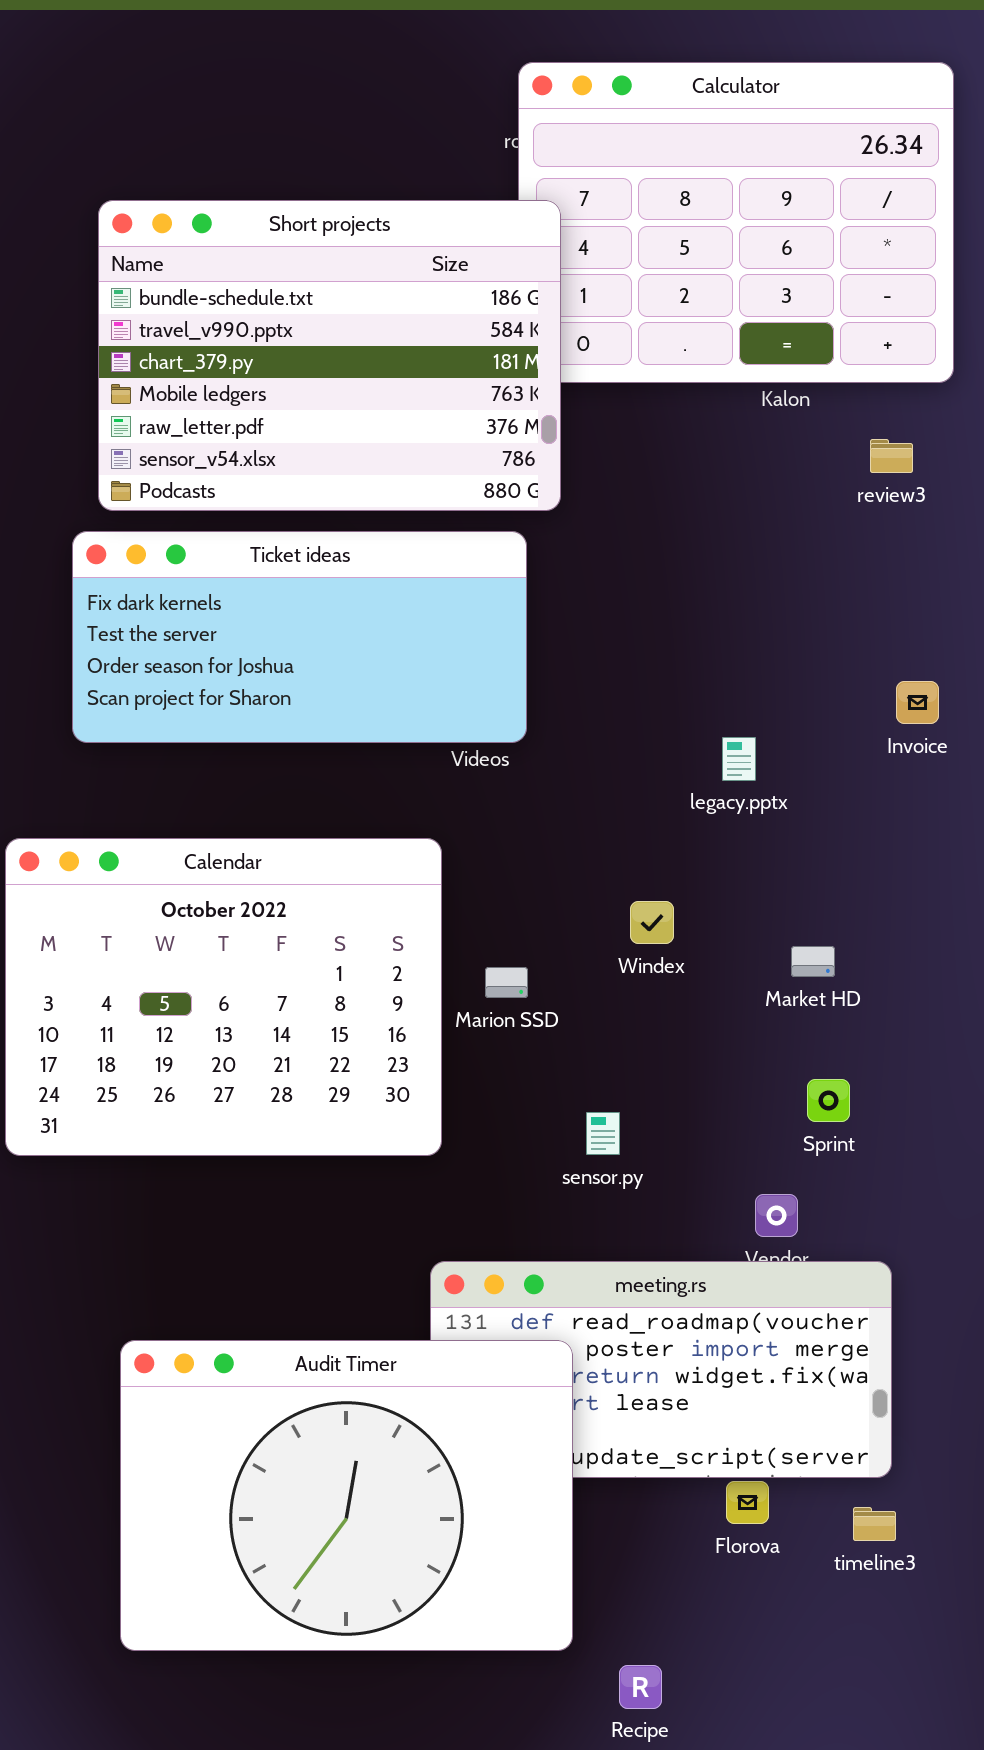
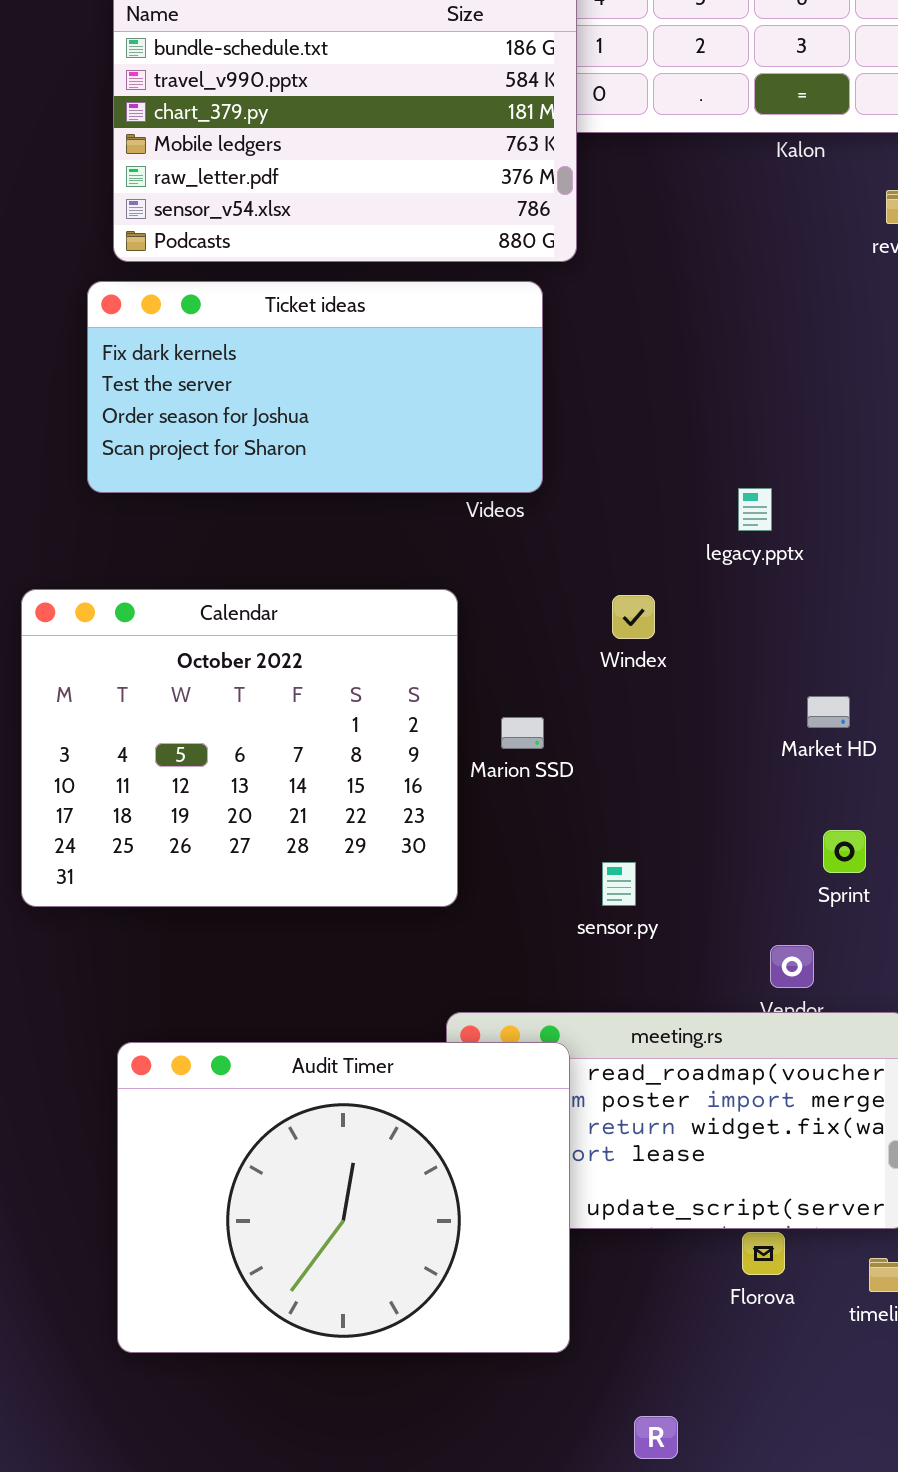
Windex: [630,901,674,944] -> [612,595,655,639], moved
Audit Timer: [120,1340,573,1651] -> [117,1042,570,1353], moved

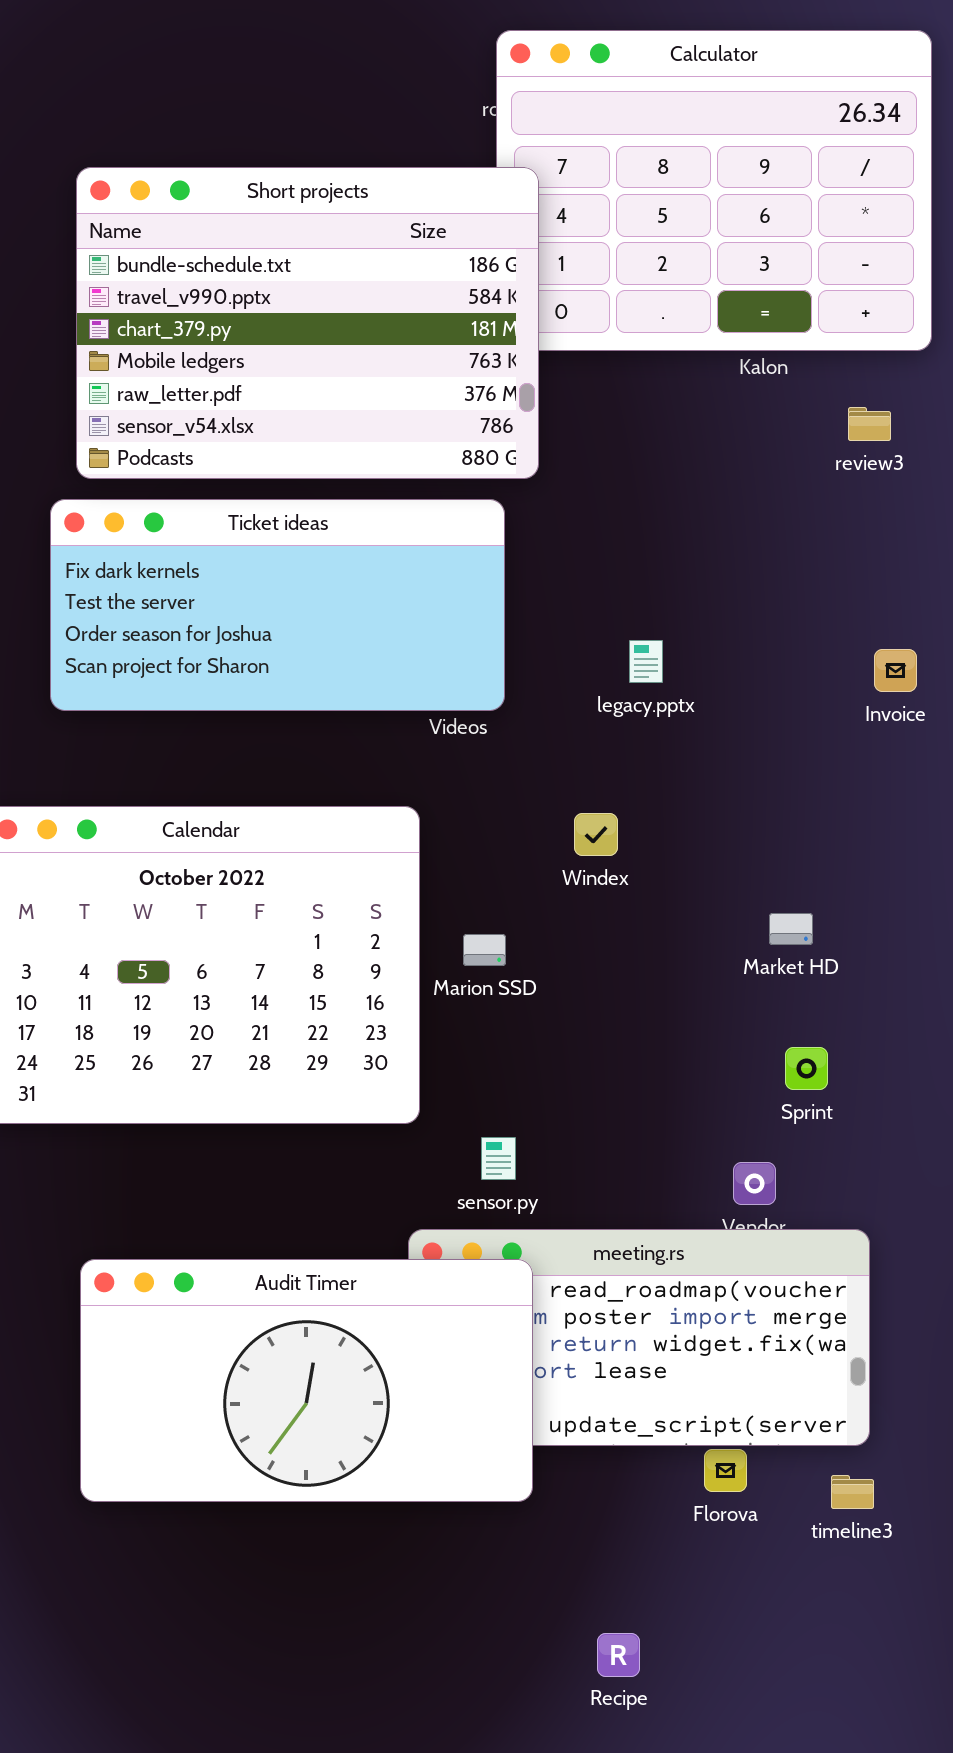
legacy.pptx: [738,488,772,531] -> [629,640,663,683], moved
sensor.py: [602,862,636,906] -> [481,1137,516,1180], moved
Audit Timer: [117,1042,570,1353] -> [80,1259,533,1502], resized

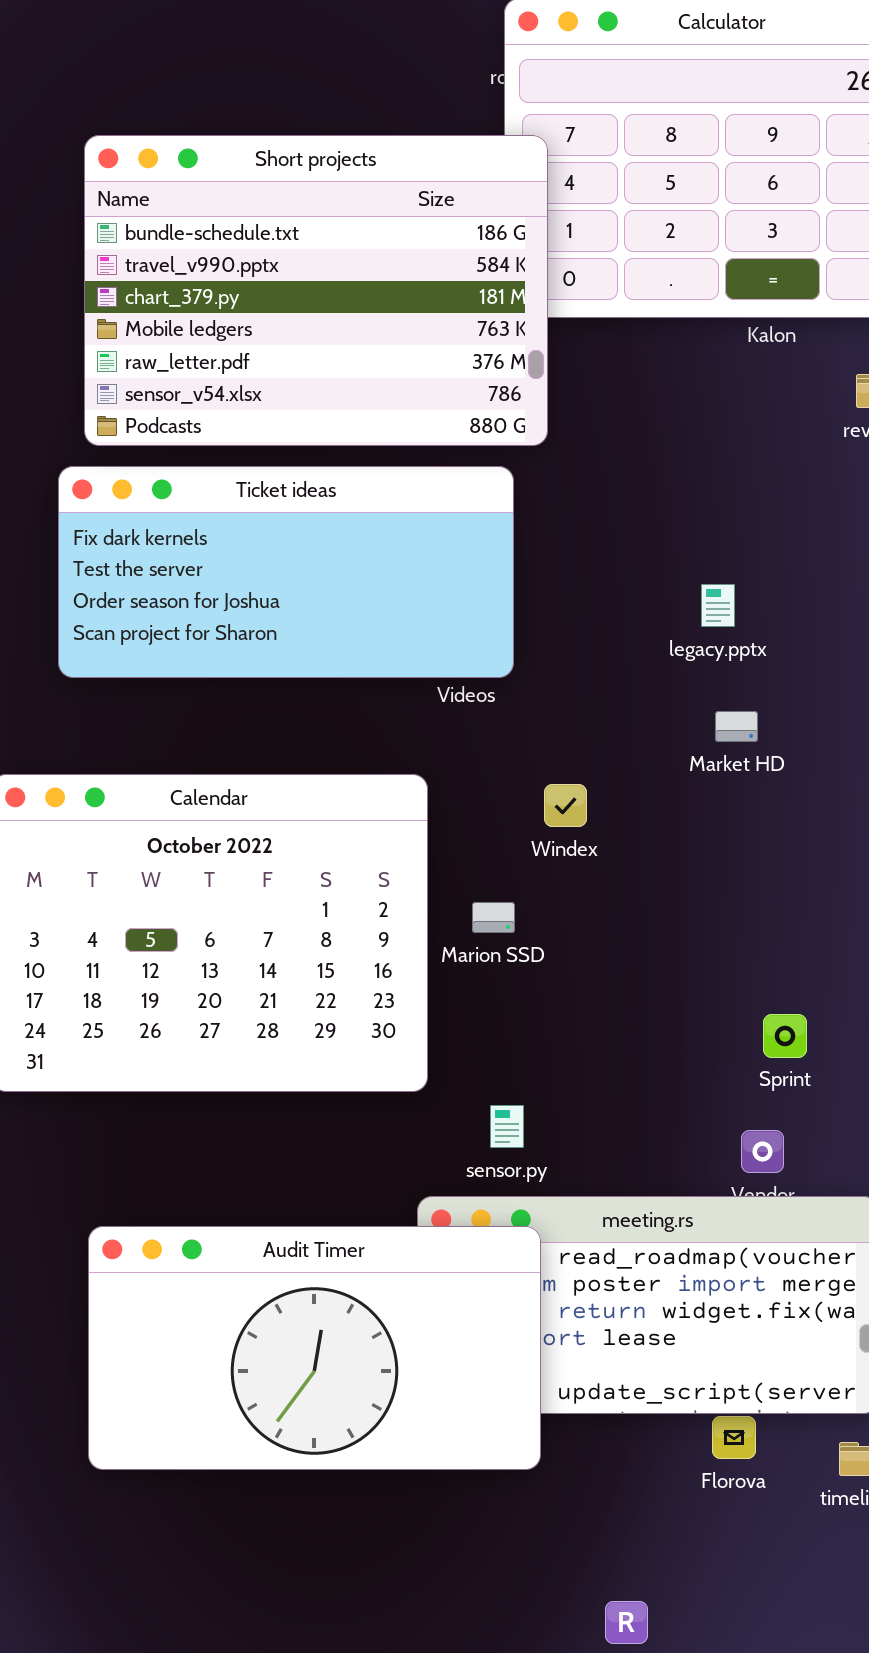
legacy.pptx: [629,640,663,683] -> [701,584,735,627], moved
Windex: [574,813,618,856] -> [544,784,587,827], moved
Market HD: [769,913,813,945] -> [715,711,758,742], moved
Sprint: [785,1047,828,1090] -> [763,1014,807,1058], moved

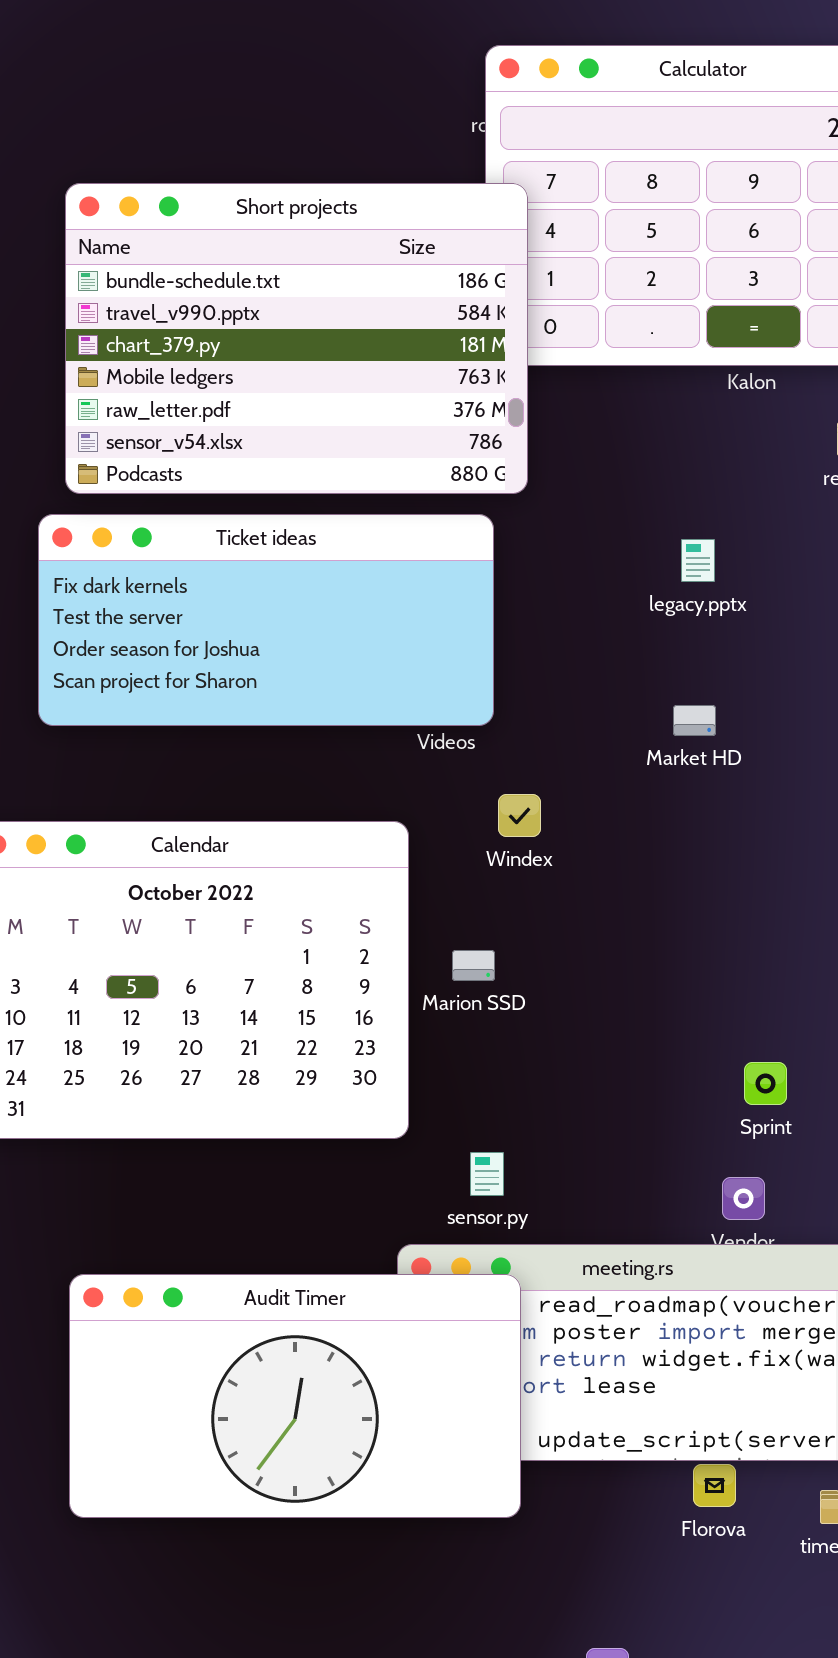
legacy.pptx: [701,584,735,627] -> [681,539,715,582], moved
Market HD: [715,711,758,742] -> [673,705,716,736], moved
Windex: [544,784,587,827] -> [498,794,541,837], moved

